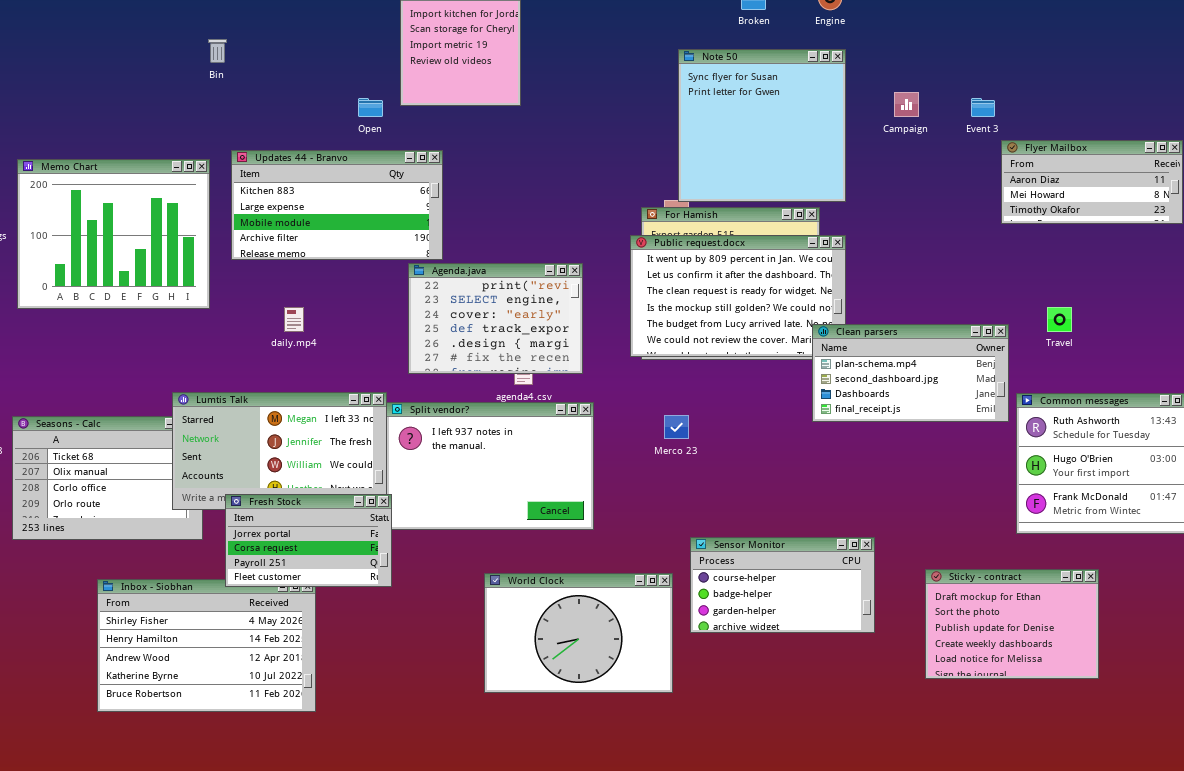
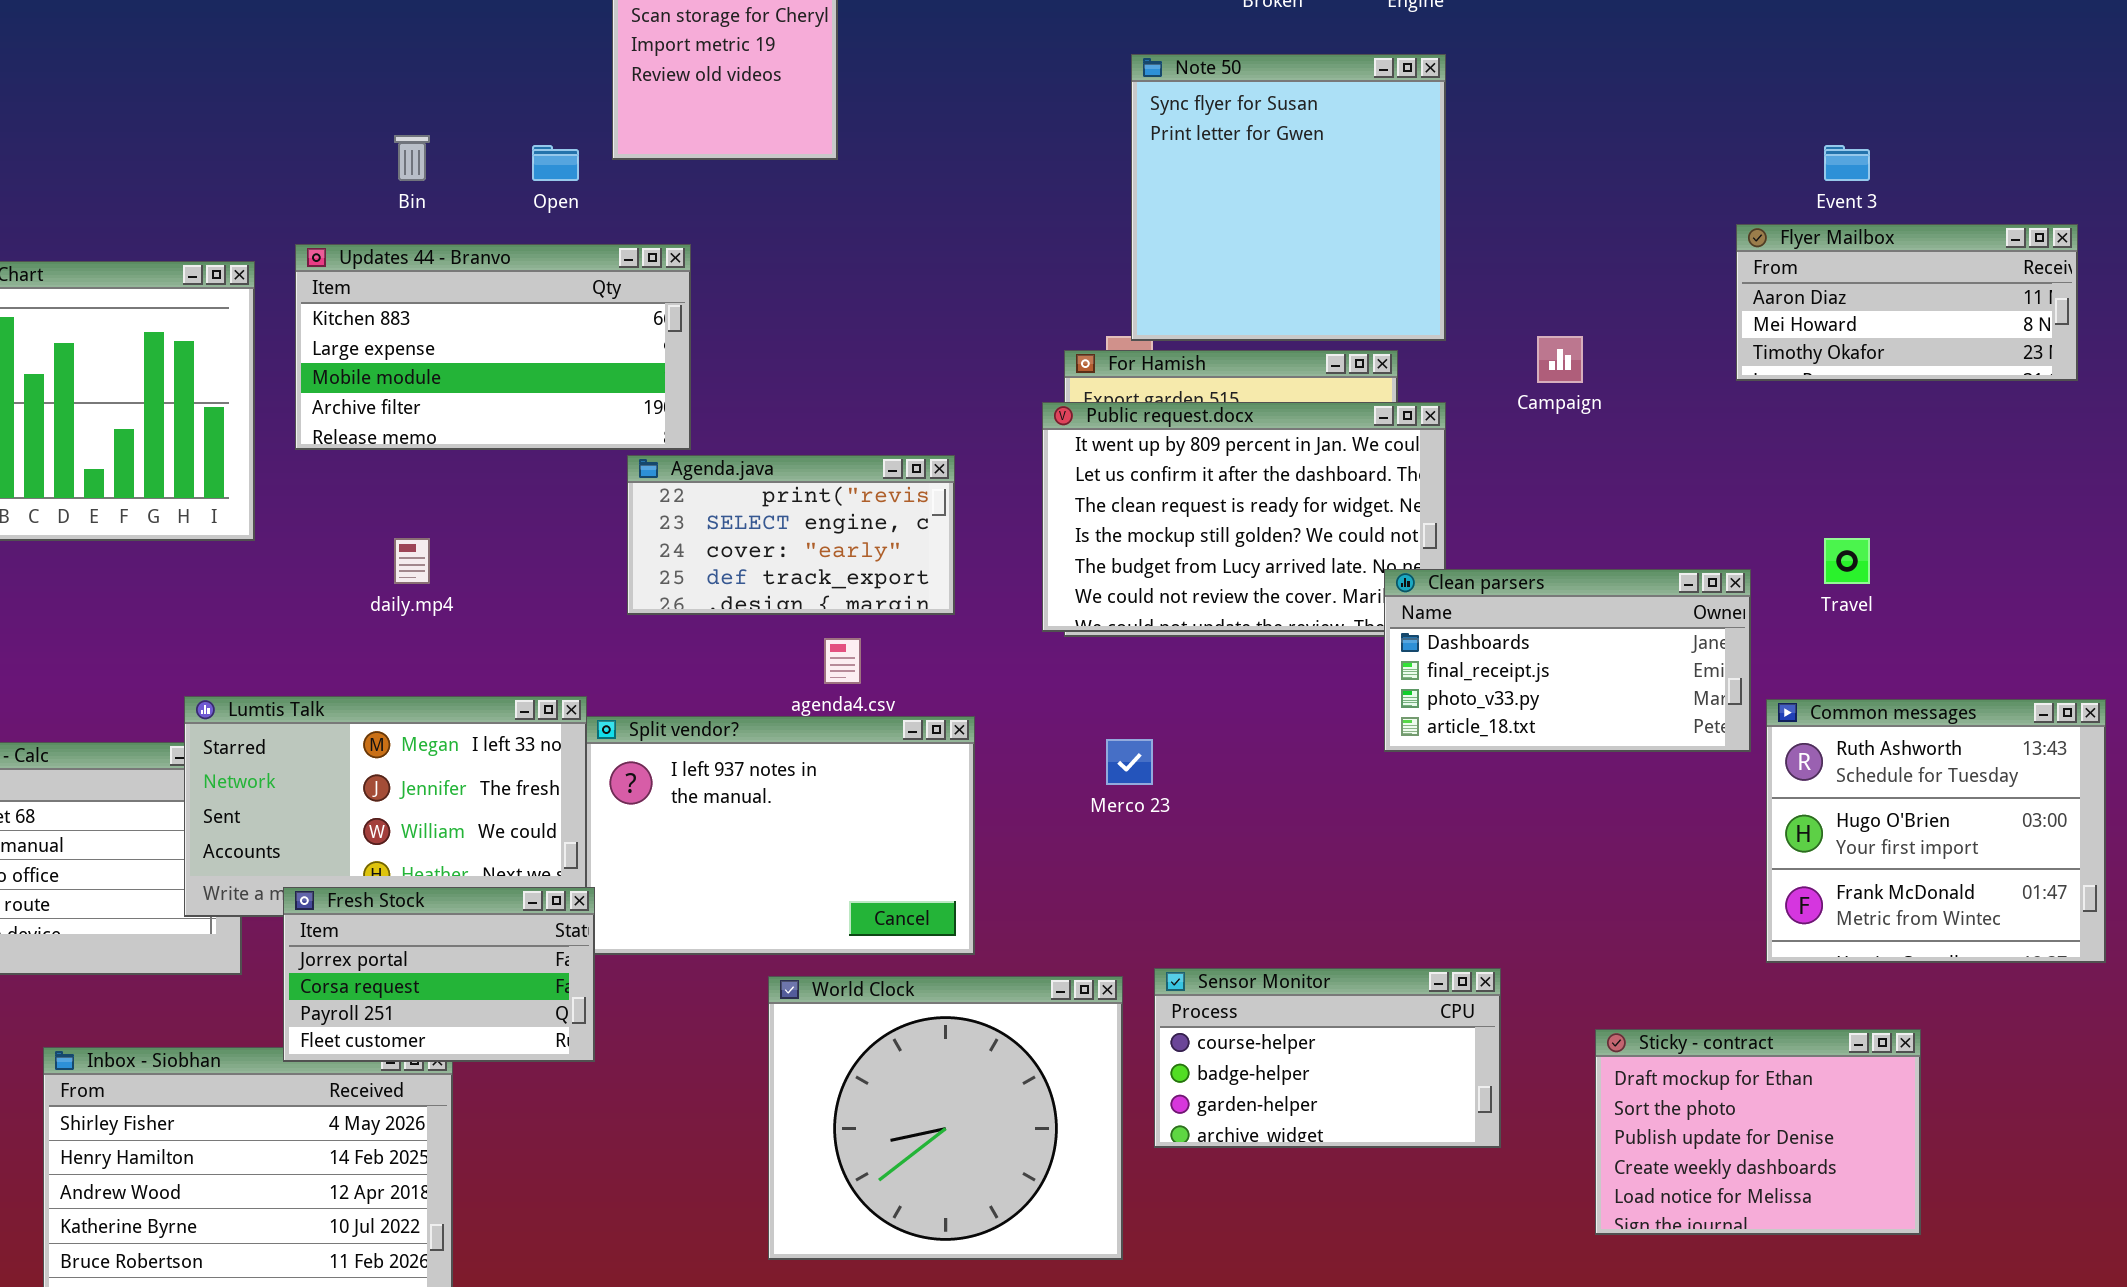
Bin: [208,39,227,63] -> [394,135,430,181], moved
Campaign: [894,92,919,117] -> [1537,336,1583,383], moved
Event 3: [971,98,995,117] -> [1824,145,1870,181], moved
Agenda.java: [408,263,583,374] -> [627,455,955,615], resized
Clean parsers: [812,324,1009,422] -> [1384,569,1751,752], scrolled down 2 rows
World Clock: [484,573,673,693] -> [768,976,1123,1260], resized

